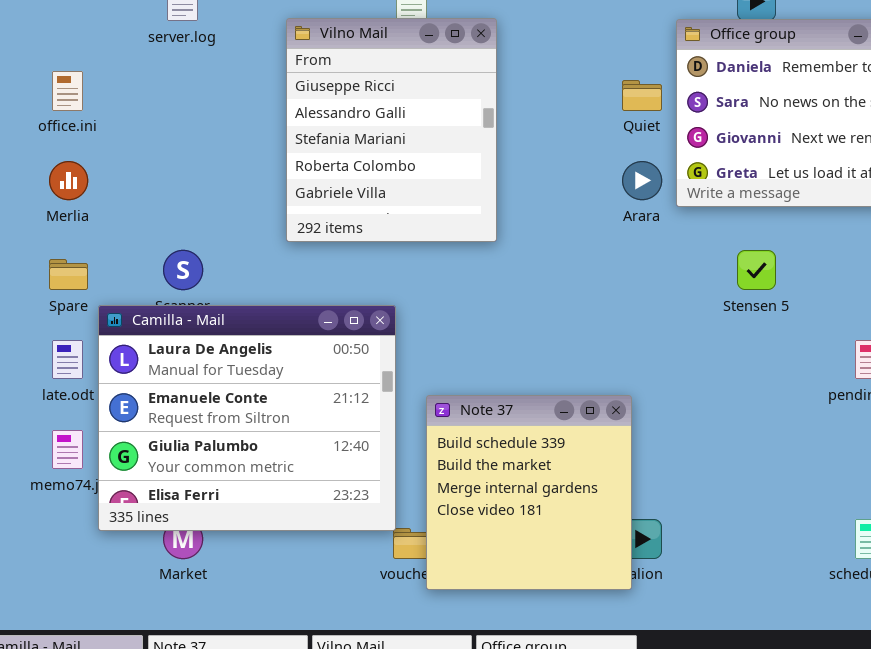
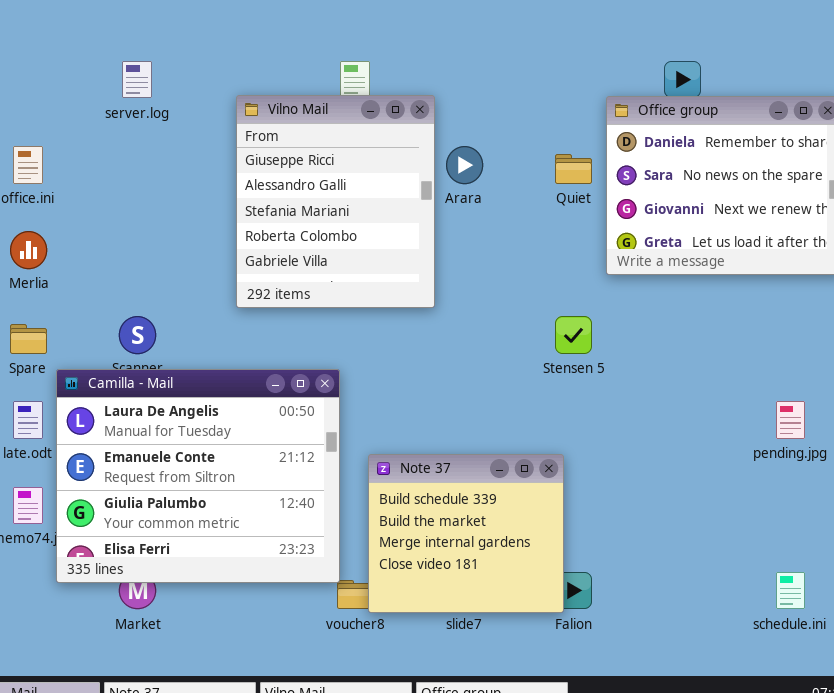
Arara: [622,161,662,200] -> [446,146,483,184], moved
Stensen 5: [737,250,776,290] -> [555,316,592,354], moved
Note 37: [426,395,632,590] -> [368,454,564,613], resized

